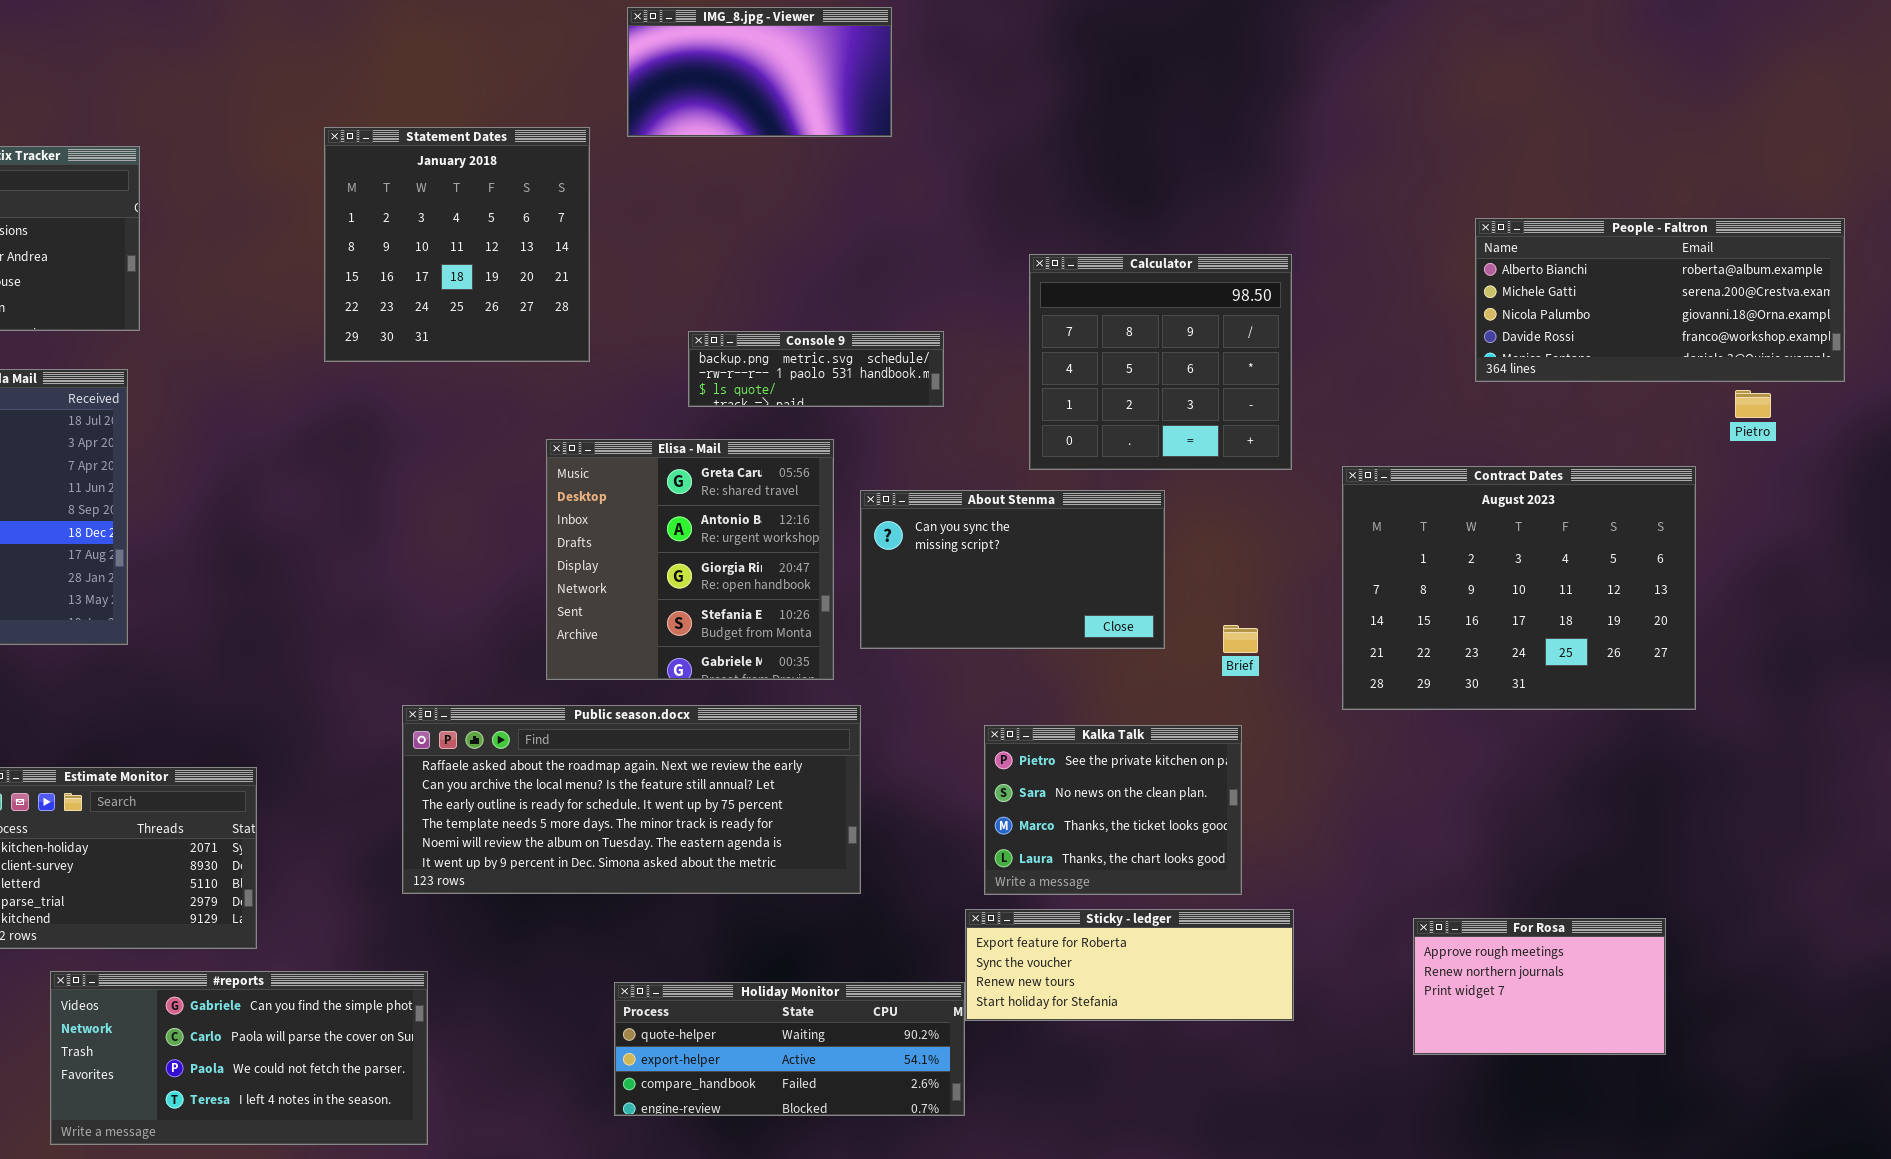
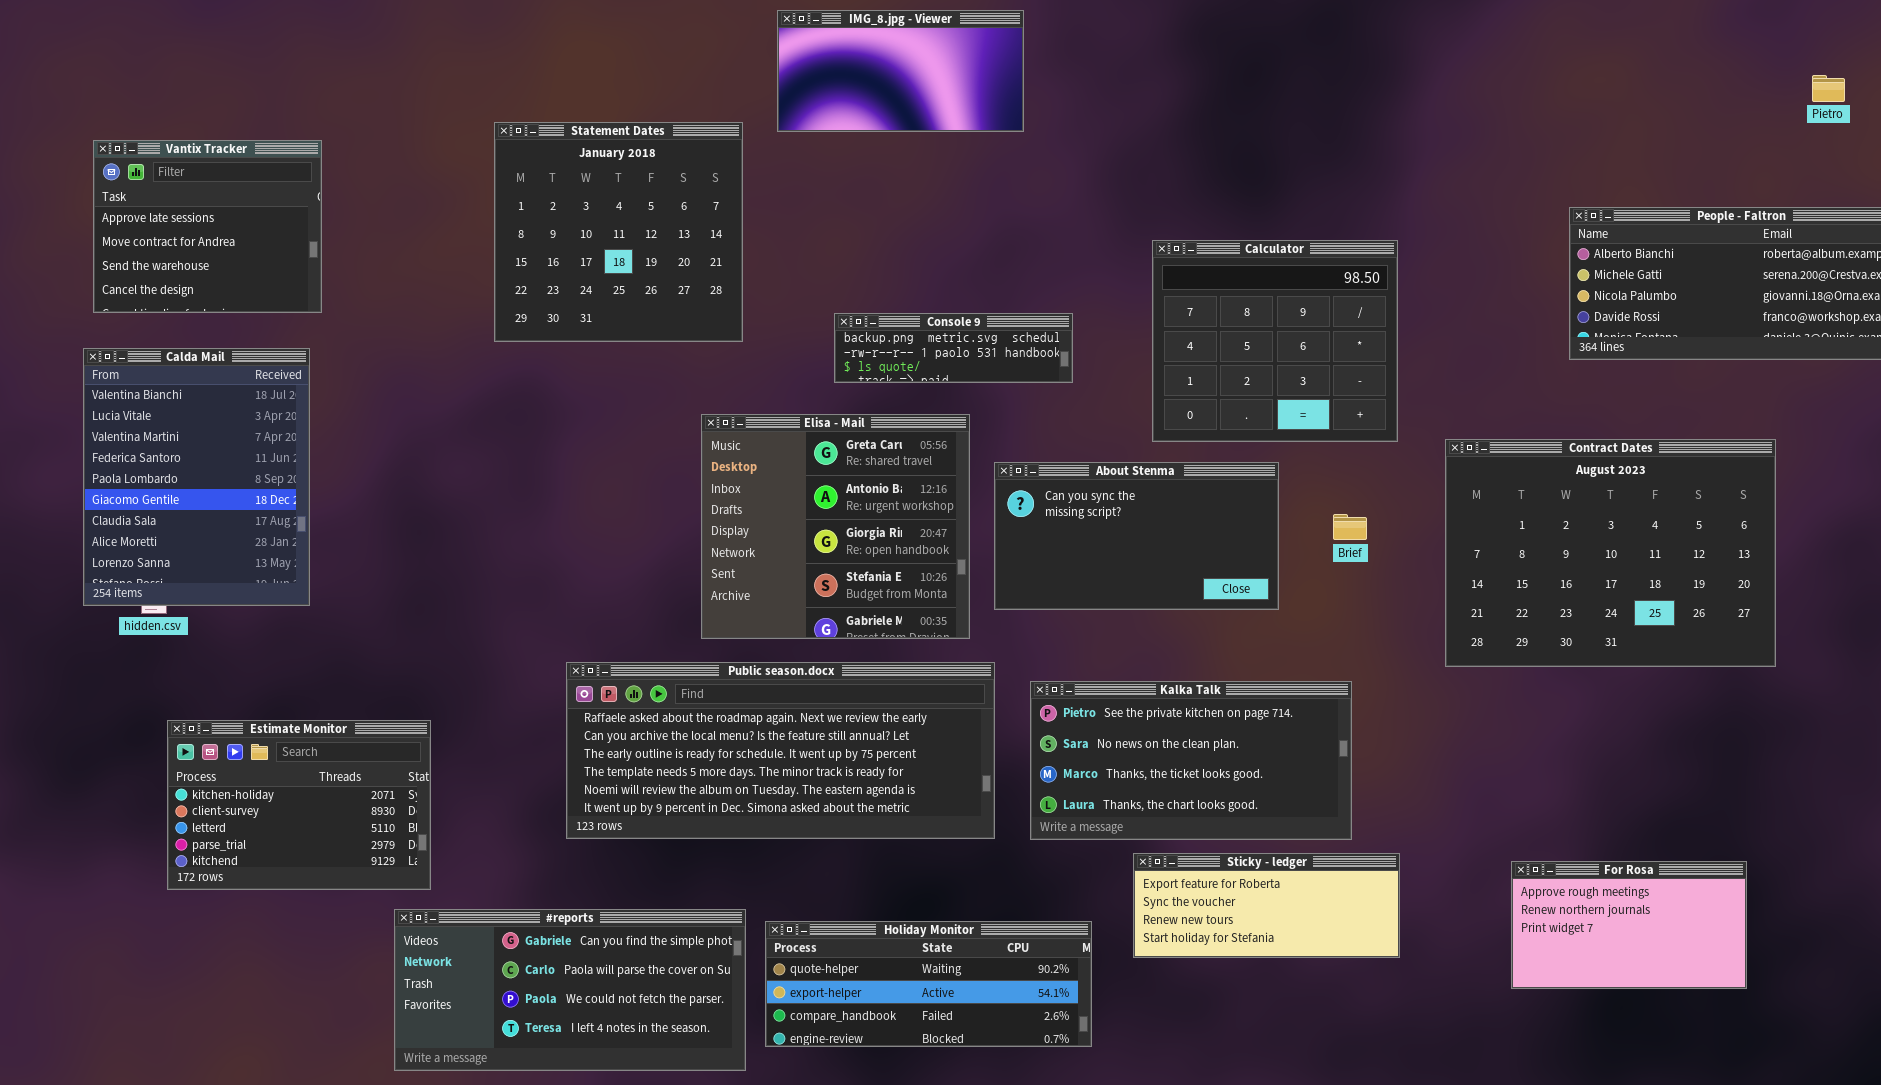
Pietro: [1735,390,1771,418] -> [1812,75,1845,102], moved
Brief: [1223,625,1258,653] -> [1333,514,1367,540], moved
Kalka Talk: [984,725,1242,895] -> [1030,681,1352,840], resized
Sticky - ledger: [965,909,1294,1021] -> [1133,853,1400,958], resized
#reports: [50,971,428,1145] -> [394,909,746,1071], moved

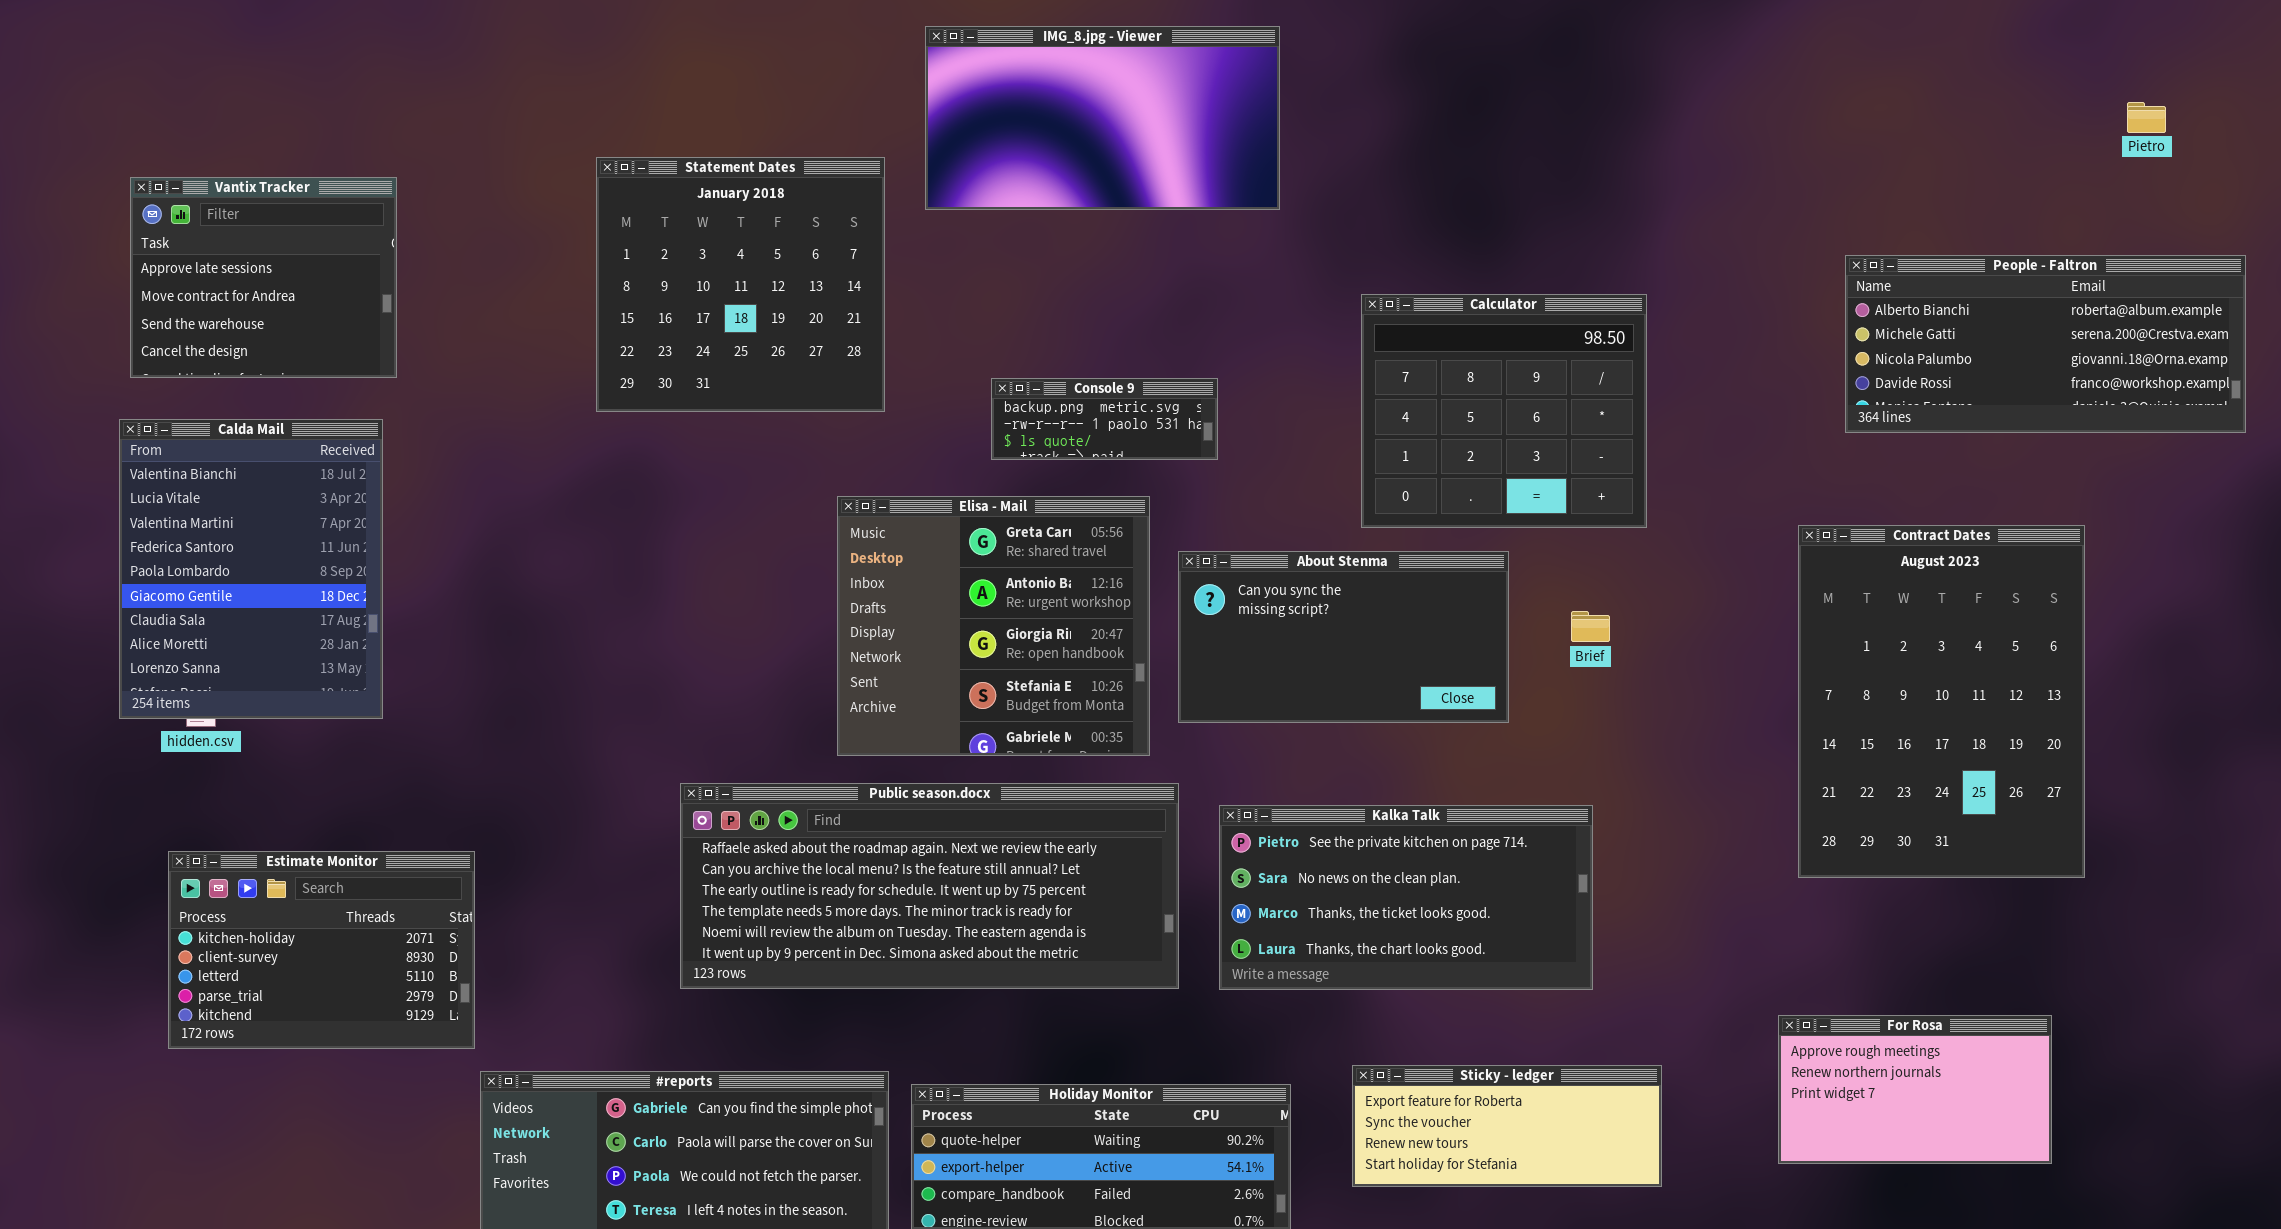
IMG_8.jpg - Viewer: [777,10,1024,132] -> [925,26,1280,210], resized
Console 9: [834,313,1073,383] -> [991,378,1218,460], resized
Contract Dates: [1445,439,1776,667] -> [1798,525,2085,878], resized
Estimate Monitor: [167,720,431,890] -> [168,851,475,1049], moved
Sticky - ledger: [1133,853,1400,958] -> [1352,1065,1662,1187], moved

